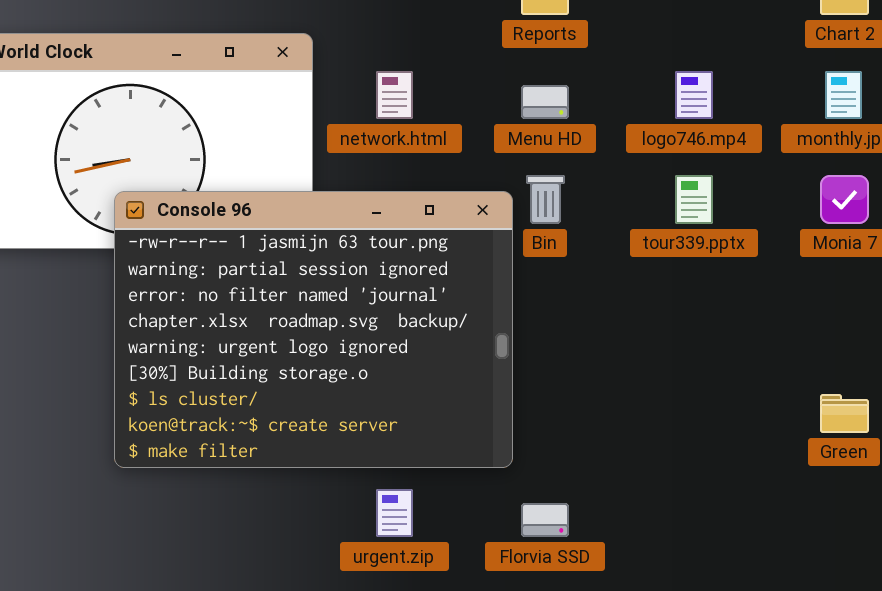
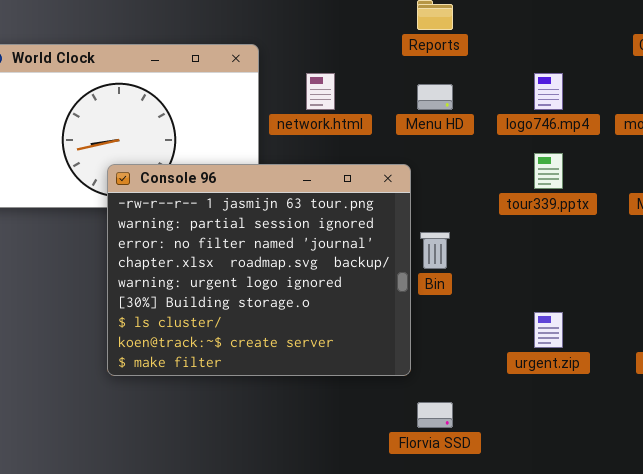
Bin: [526,175,565,224] -> [420,232,450,269], moved
urgent.zip: [376,489,413,537] -> [534,312,563,348], moved

